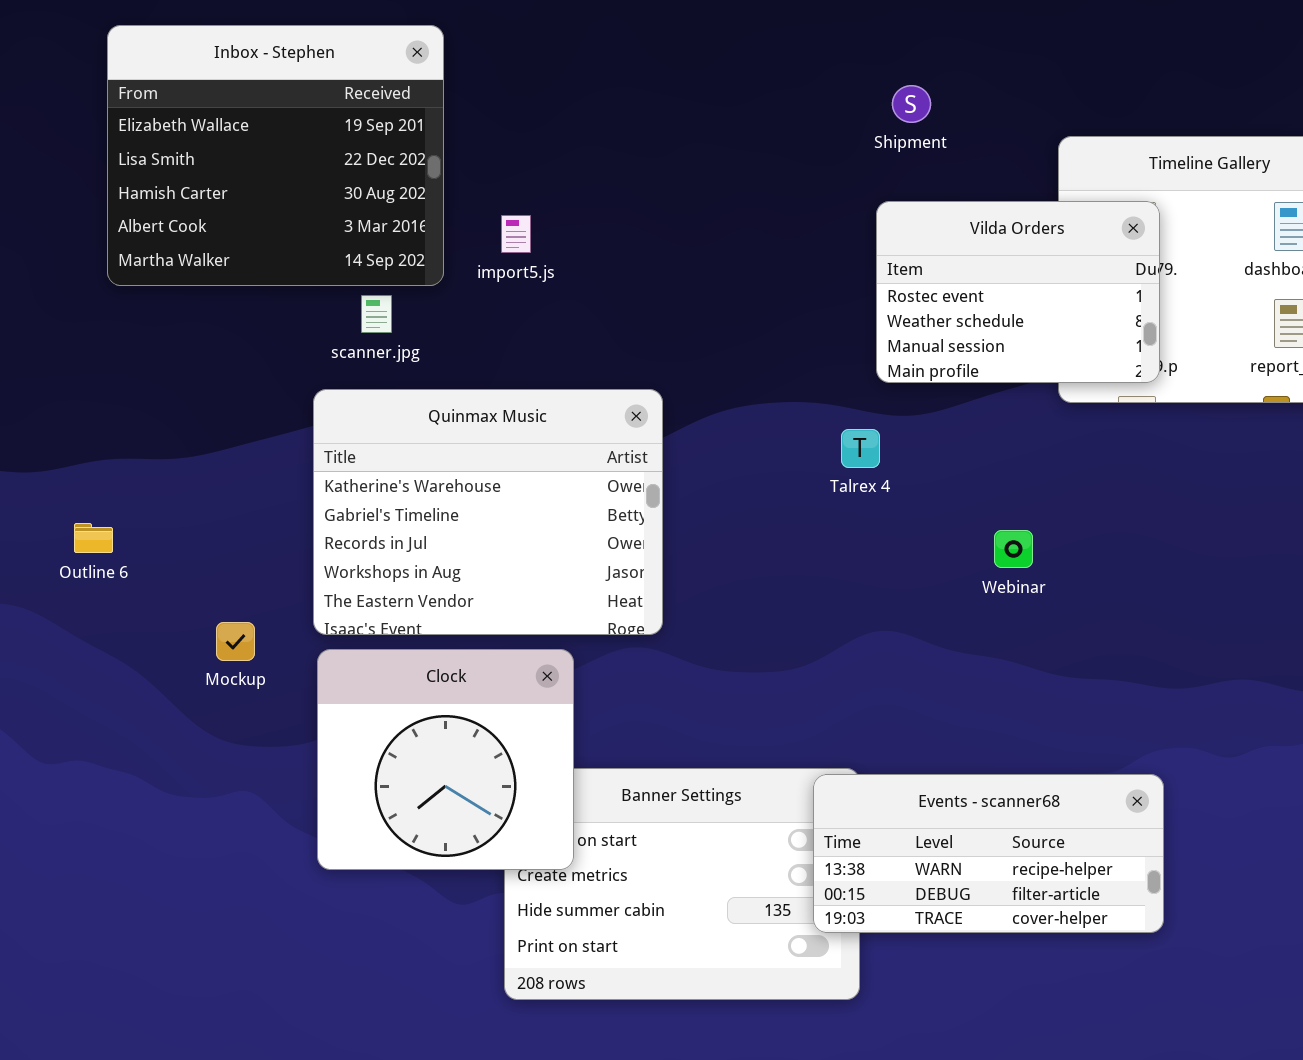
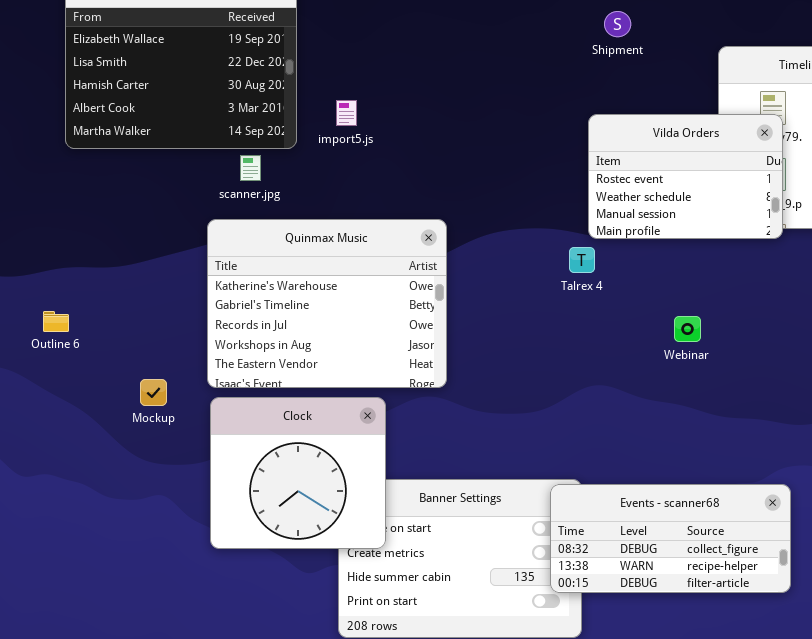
Vilda Orders: [876,201,1160,383] -> [588,114,783,239], moved
Events - scanner68: [813,774,1164,933] -> [550,484,791,593], scrolled up 1 row

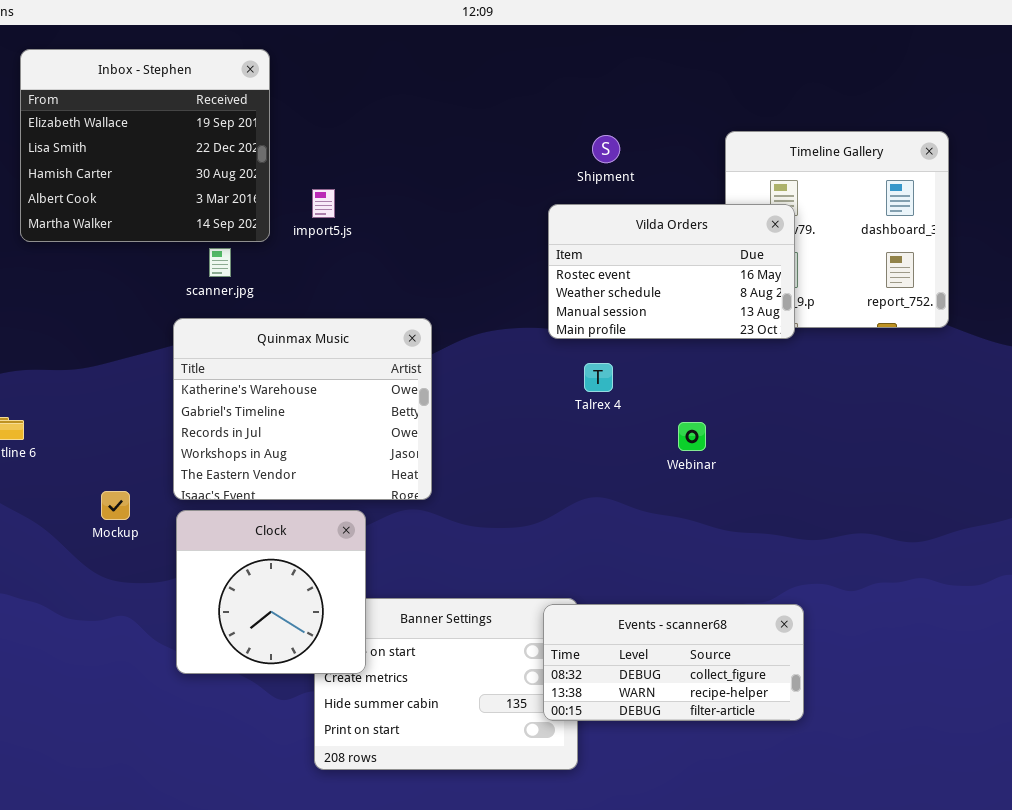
Shipment: [604,11,631,37] -> [592,135,620,163], moved
Vilda Orders: [588,114,783,239] -> [548,204,795,339], resized
Talrex 4: [569,247,595,273] -> [584,363,613,392], moved

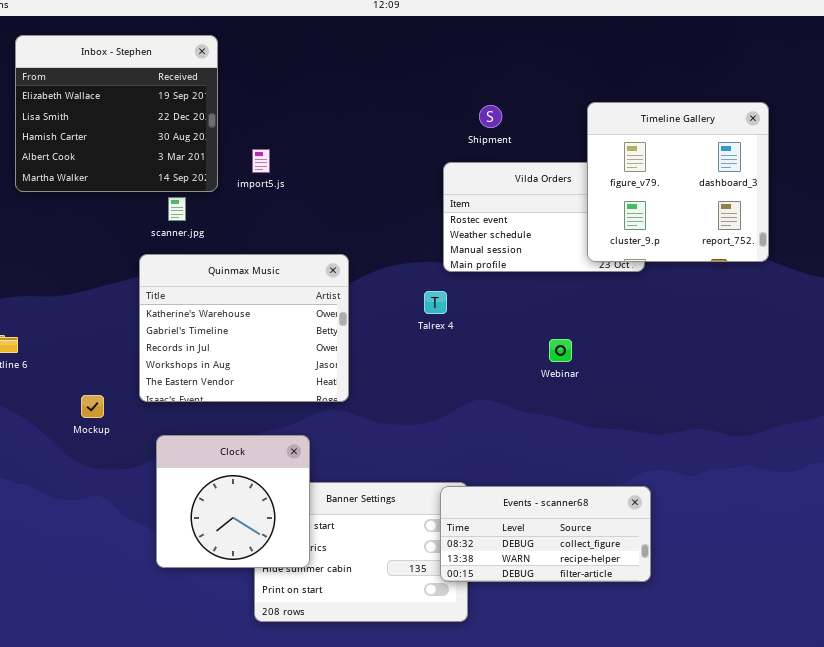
Timeline Gallery: [725,131,949,328] -> [587,102,769,262], raised
Talrex 4: [584,363,613,392] -> [424,291,447,314], moved
Clock: [176,510,366,674] -> [156,435,310,568], moved

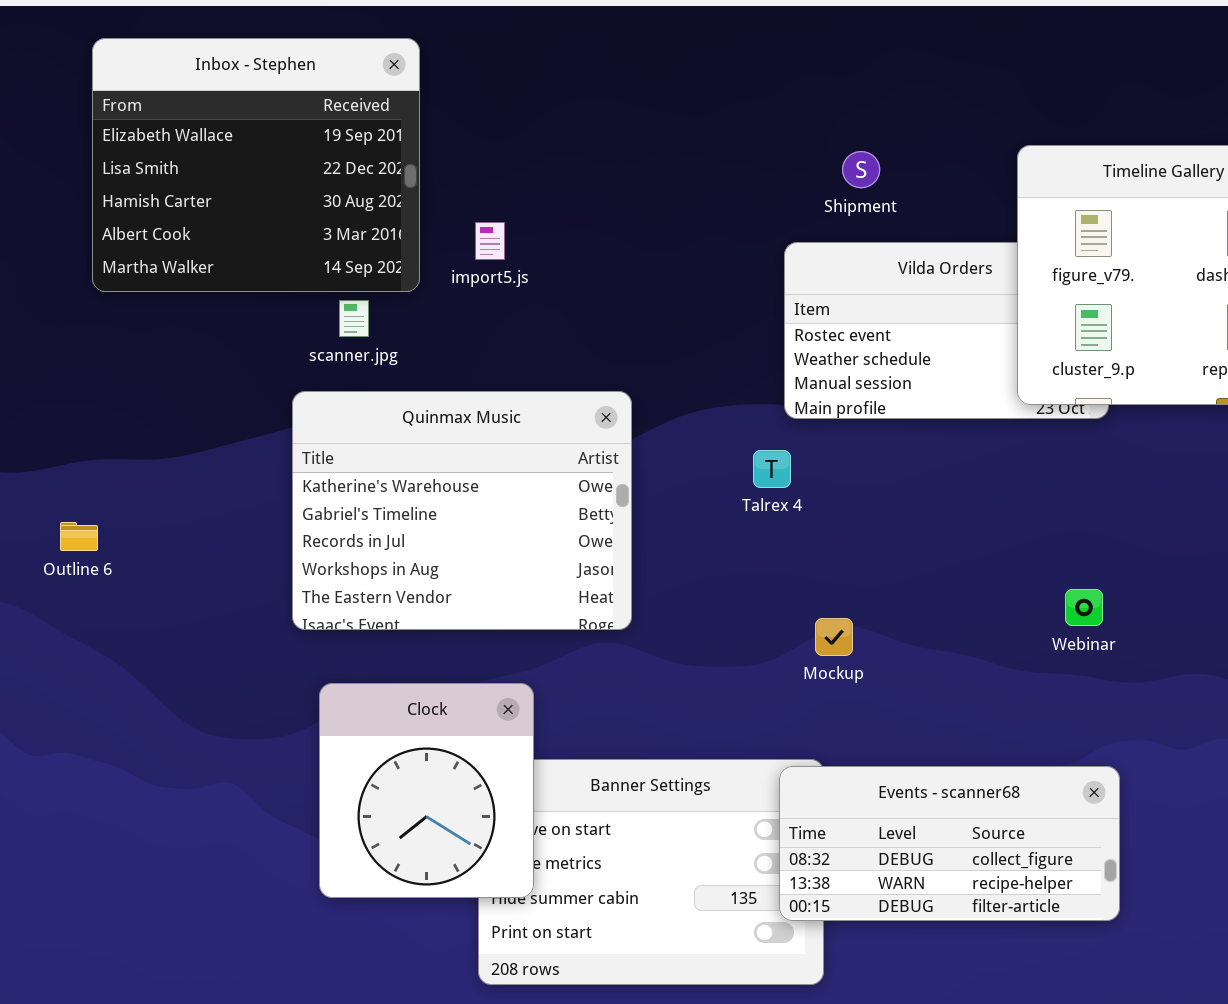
Webinar: [549,339,572,362] -> [1065,589,1103,626], moved
Mockup: [81,395,104,418] -> [815,618,853,656], moved
Clock: [156,435,310,568] -> [319,683,534,898], resized

